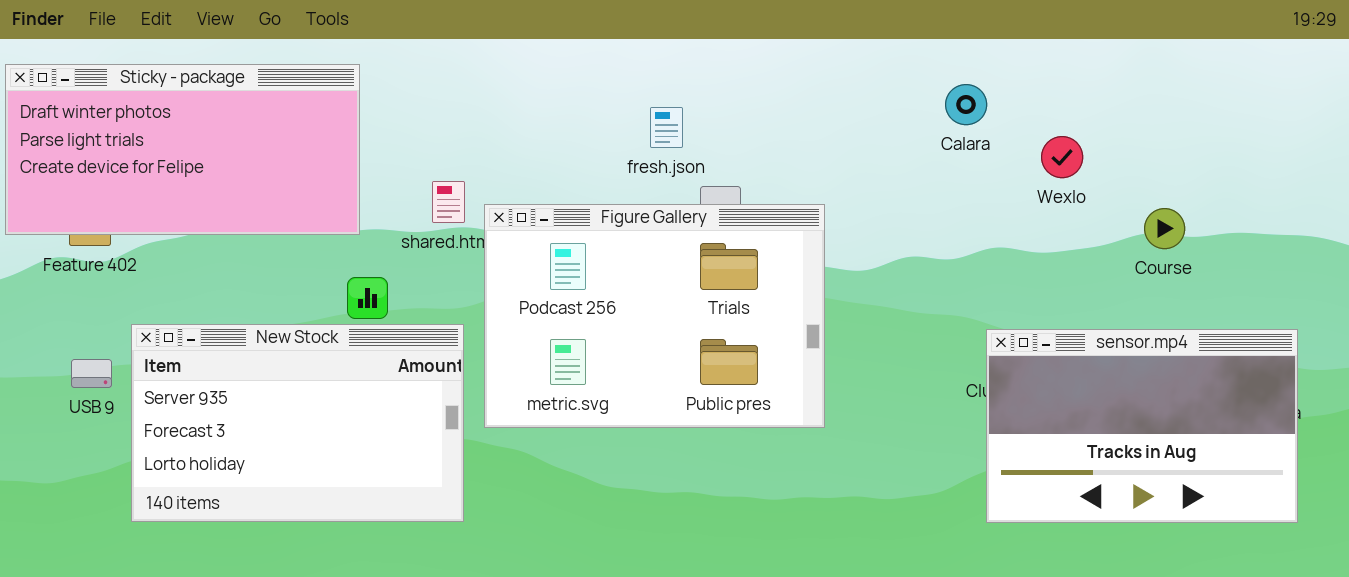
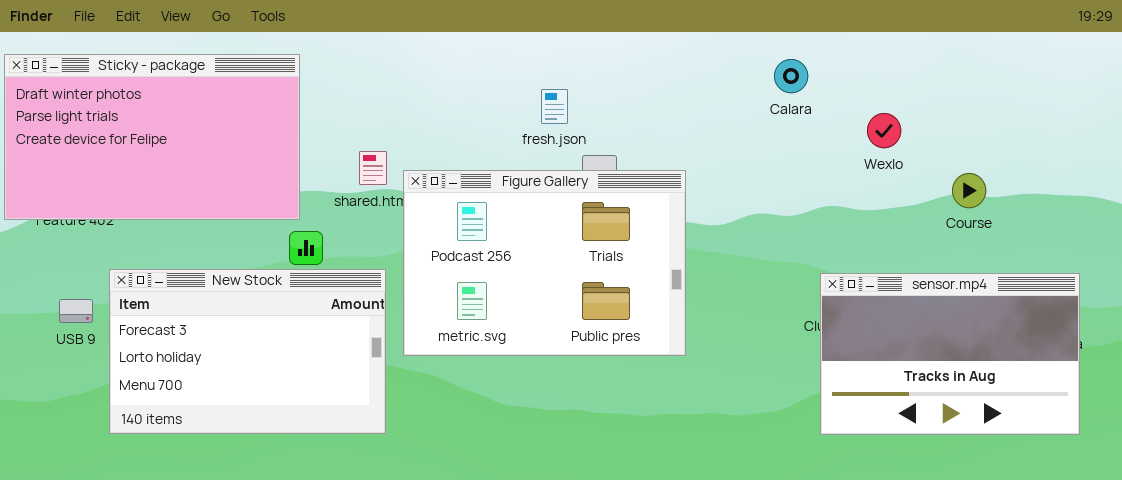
Sticky - package: [5,64,360,235] -> [4,54,300,220], resized
Calara: [945,84,987,125] -> [774,59,808,93], moved
New Stock: [131,324,464,522] -> [109,269,386,434], scrolled down 1 row

